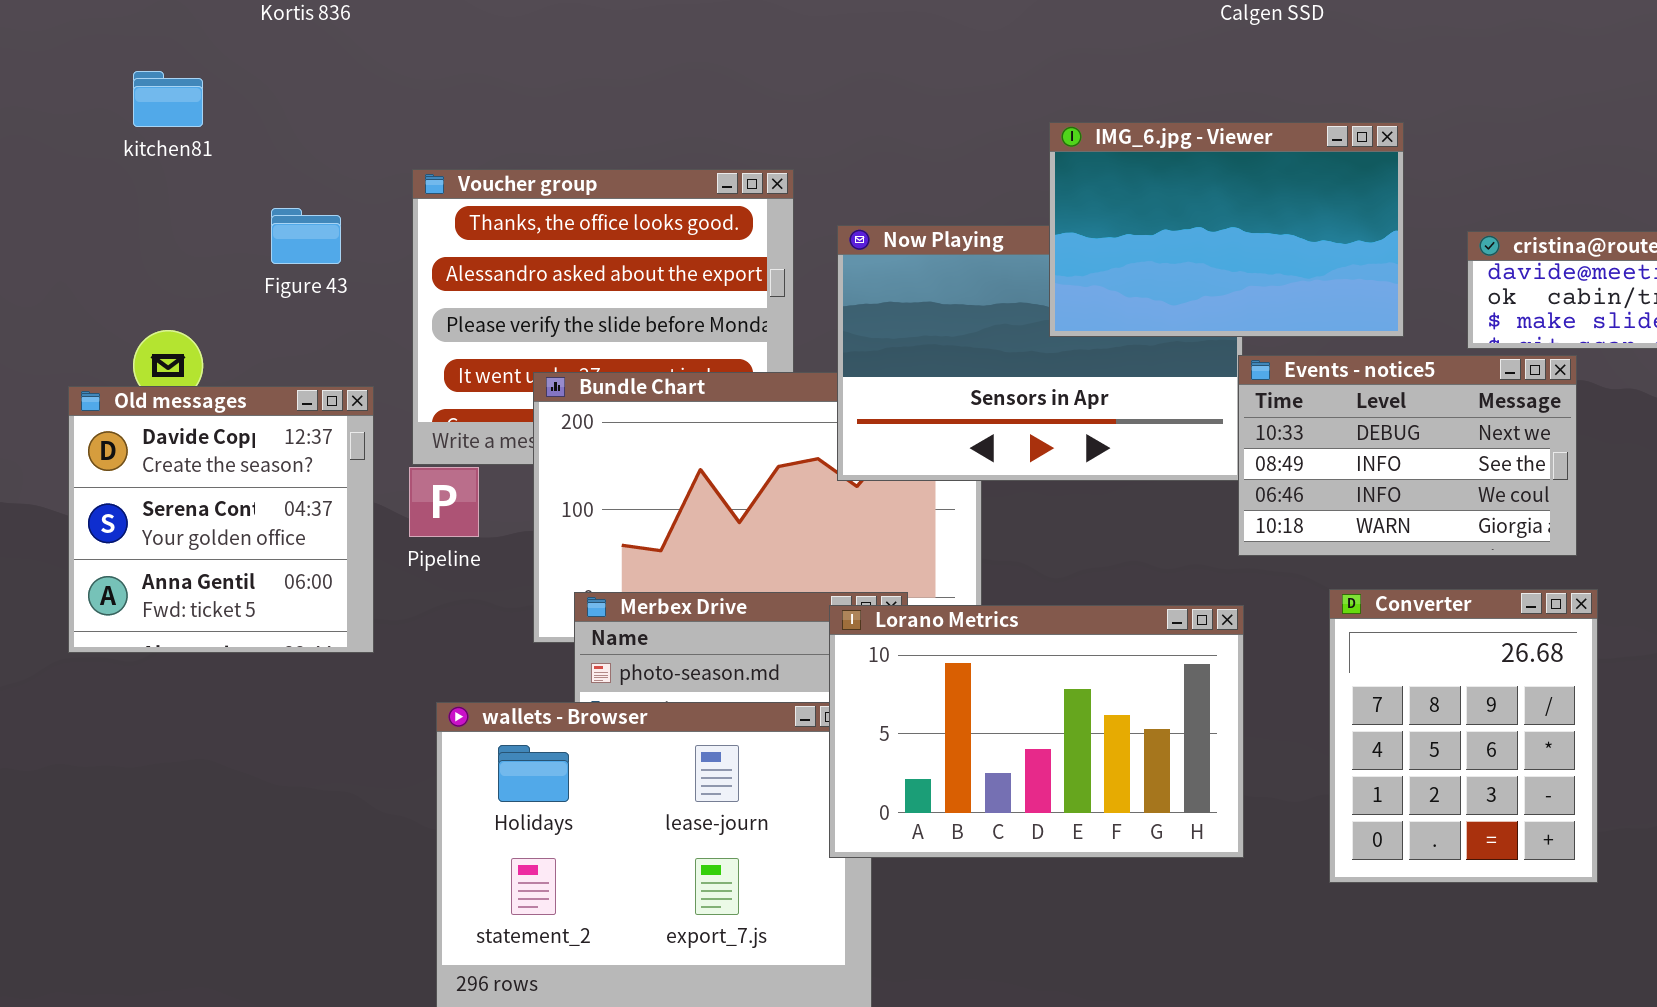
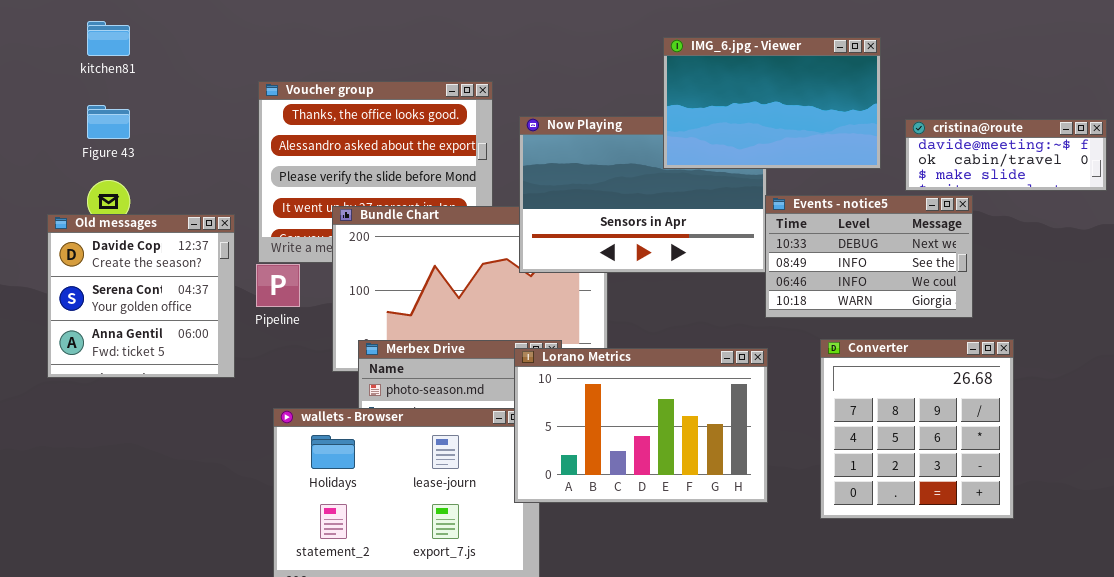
IMG_6.jpg - Viewer: [1049,122,1404,337] -> [663,37,881,169], moved
Figure 43: [271,208,341,264] -> [87,105,130,139], moved
Converter: [1329,589,1598,883] -> [820,339,1014,519], resized

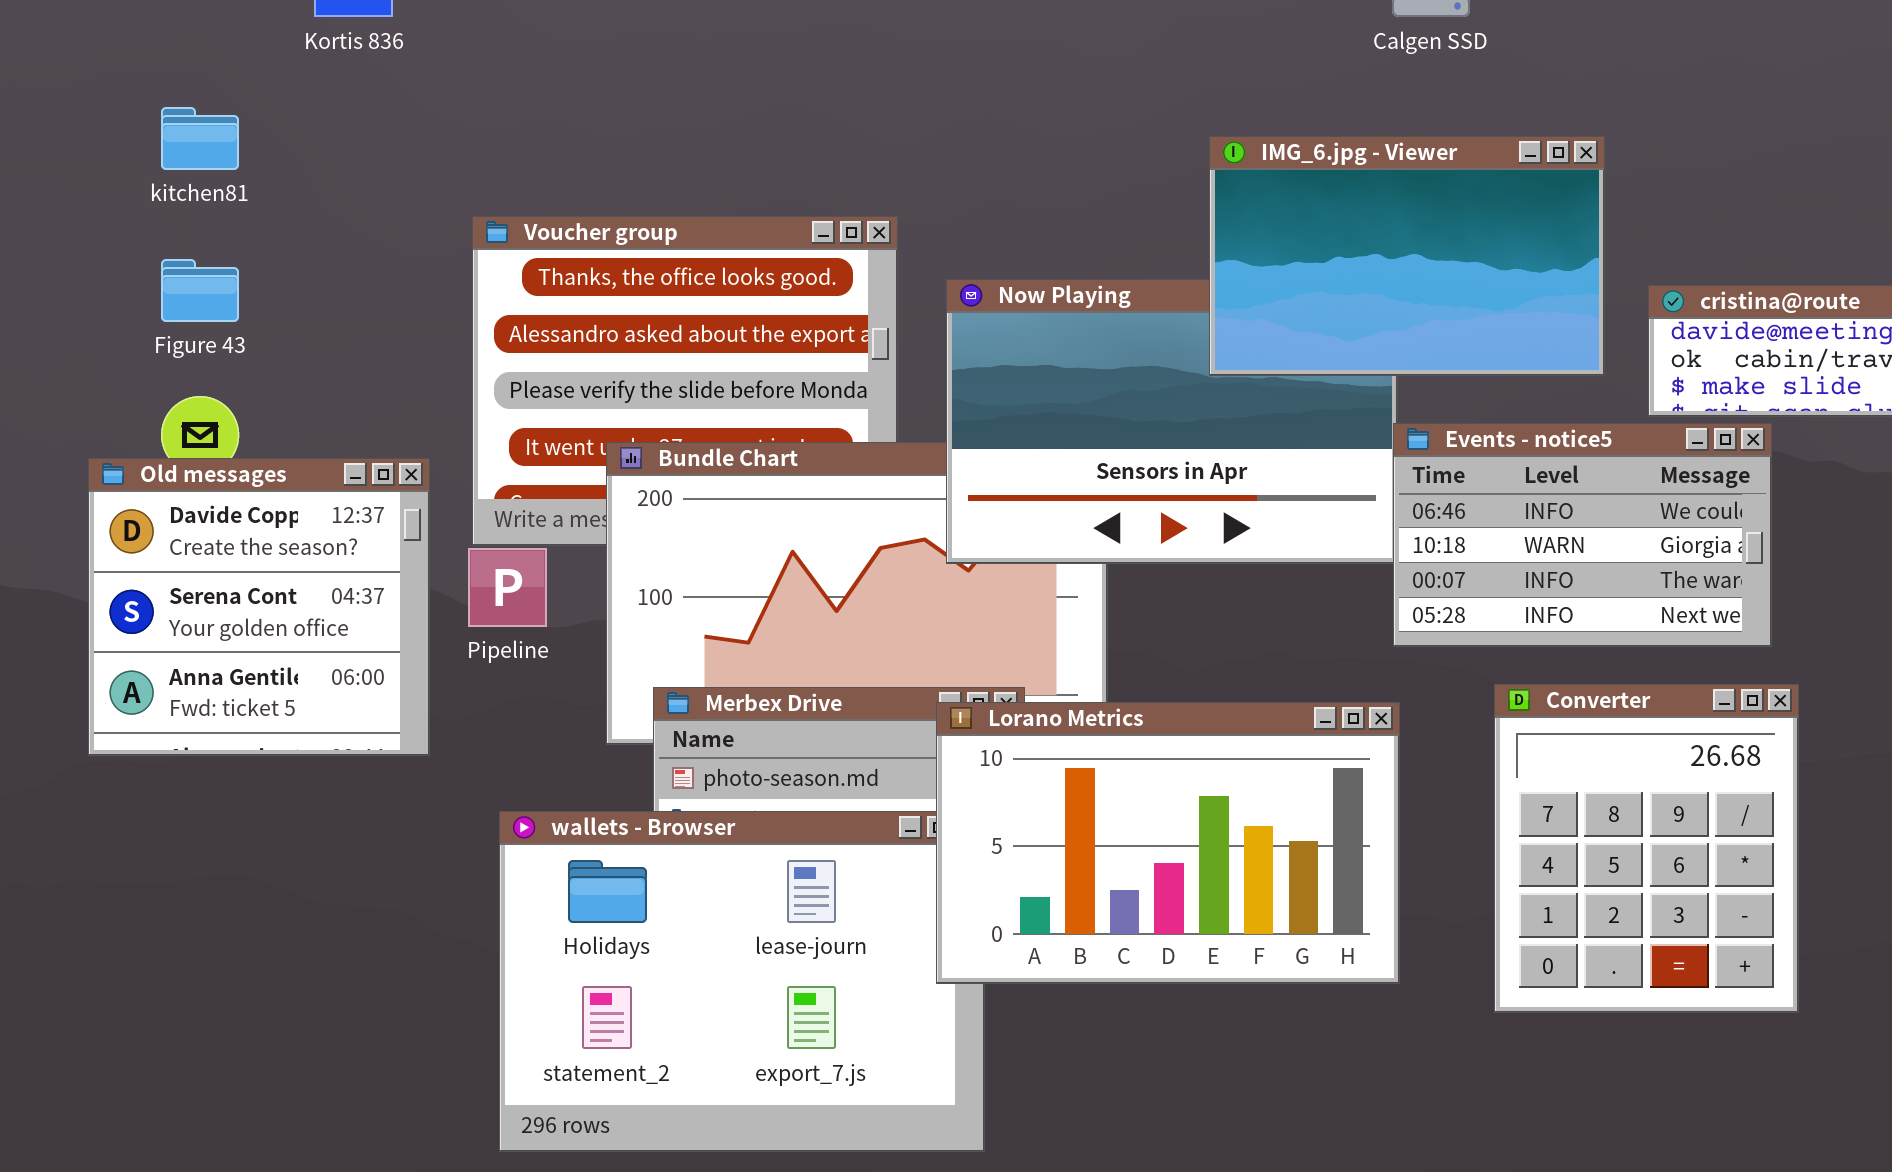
Events - notice5: [765,195,973,318] -> [1393,423,1772,647], scrolled down 2 rows
Converter: [820,339,1014,519] -> [1494,684,1799,1013], resized

